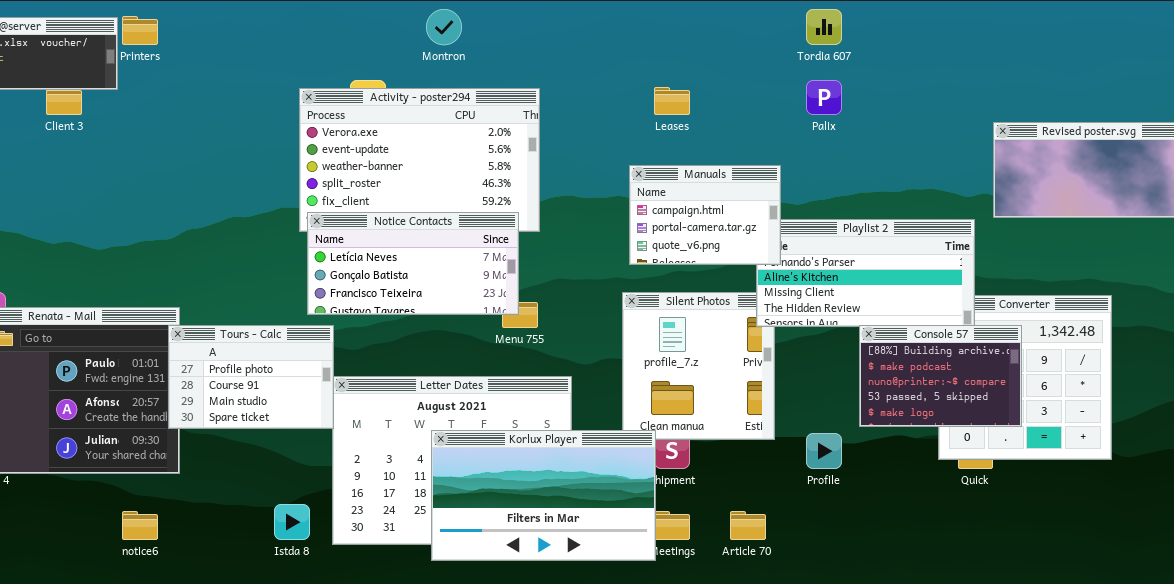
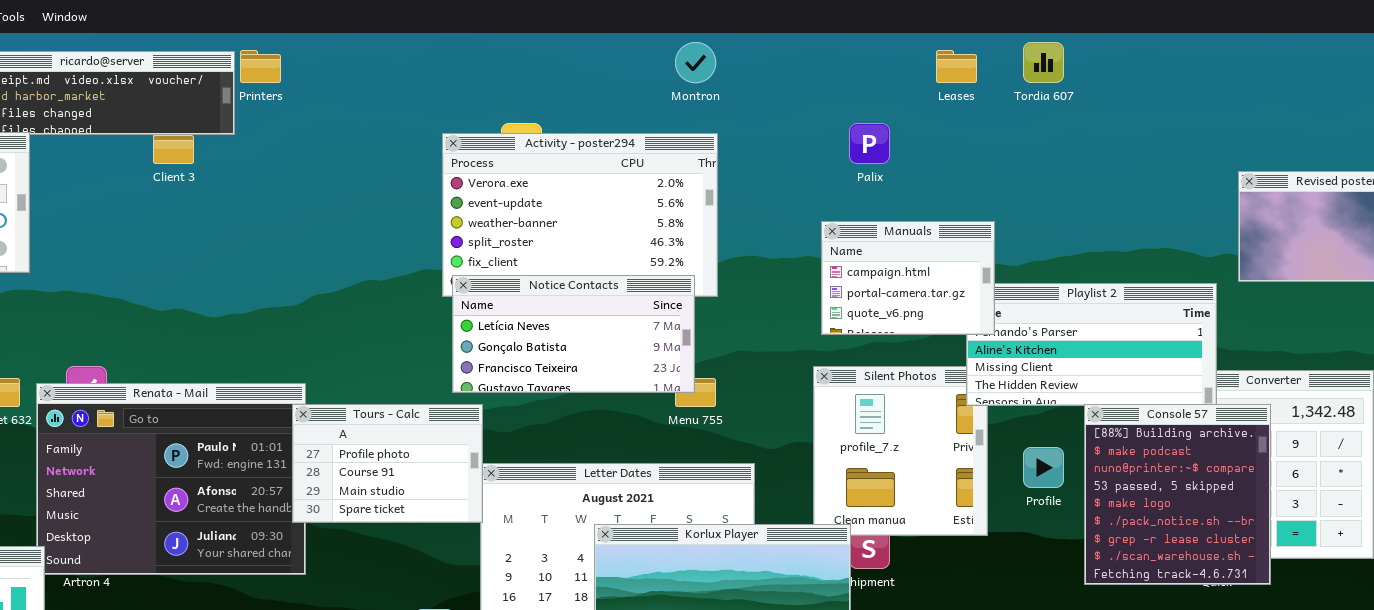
Montron: [426,9,462,45] -> [675,42,716,83], moved
Palix: [806,80,842,115] -> [849,123,890,164], moved
Leases: [654,87,690,115] -> [936,50,977,83], moved
Console 57: [859,325,1022,427] -> [1084,404,1271,585], resized
Profile: [806,433,842,469] -> [1023,447,1064,488], moved

